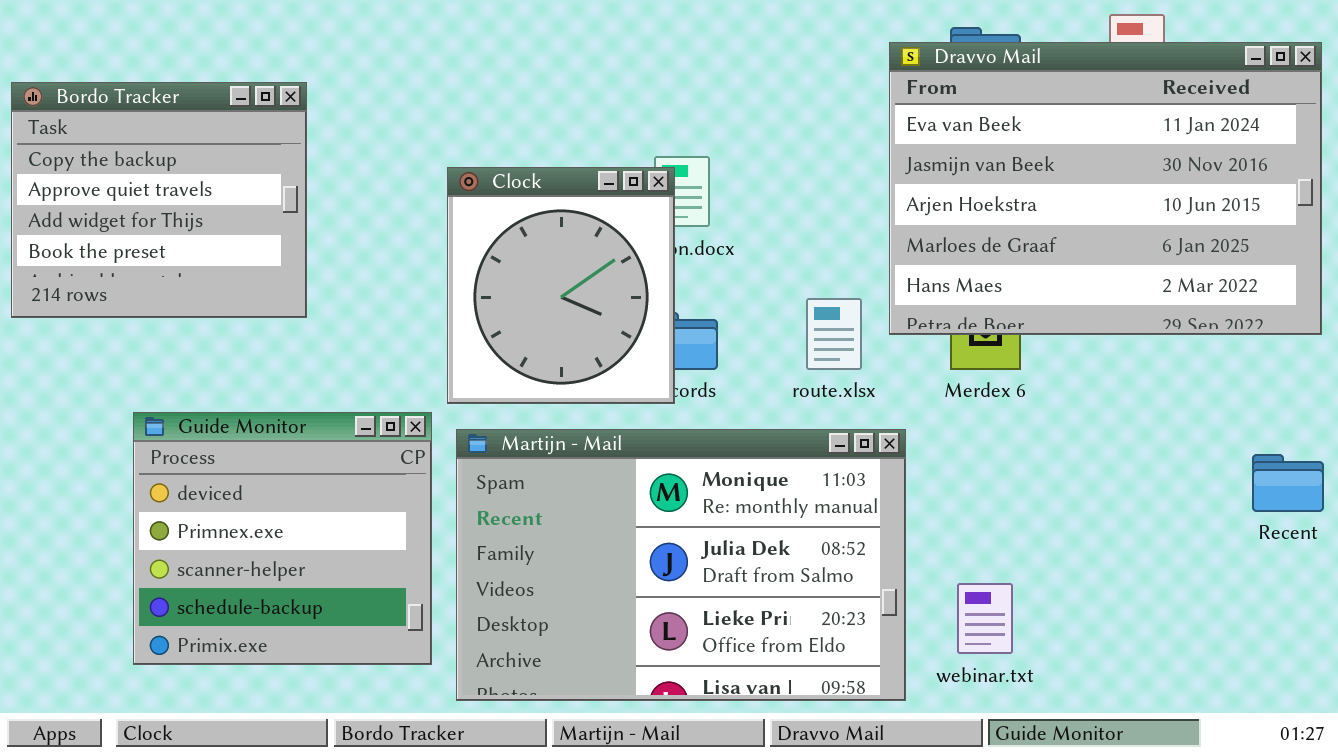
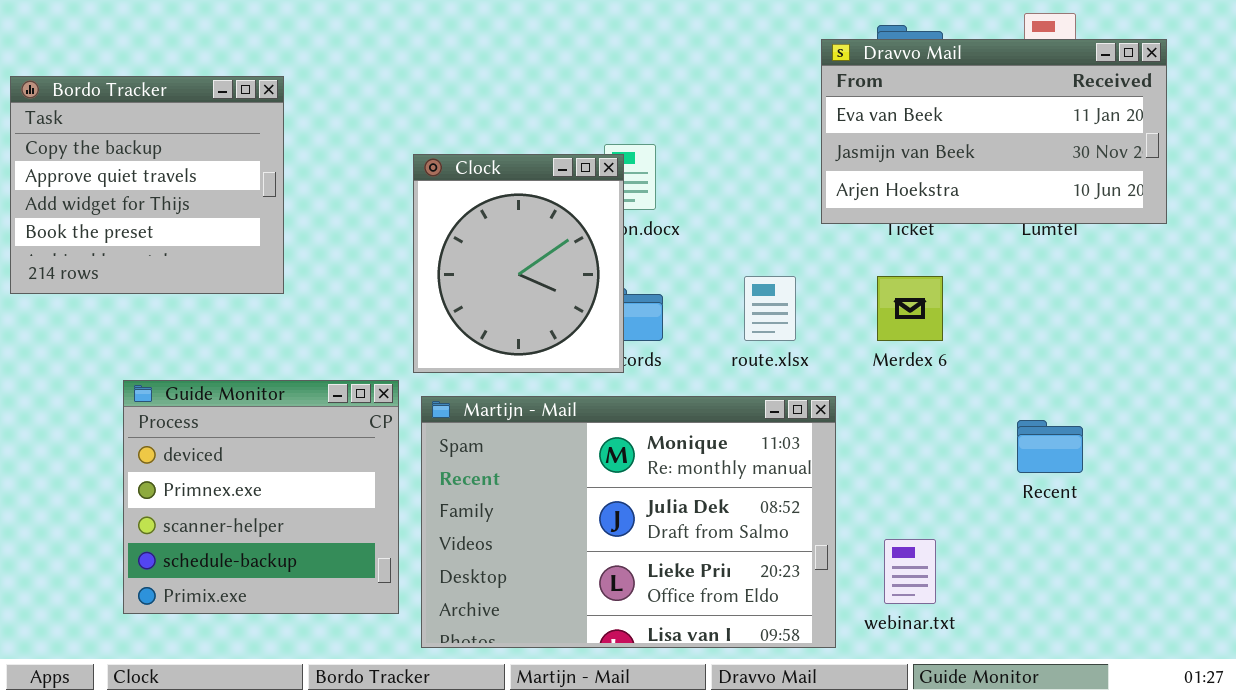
Dravvo Mail: [889,42,1322,335] -> [821,39,1167,224], resized
Recent: [1252,454,1324,512] -> [1017,420,1083,473], moved

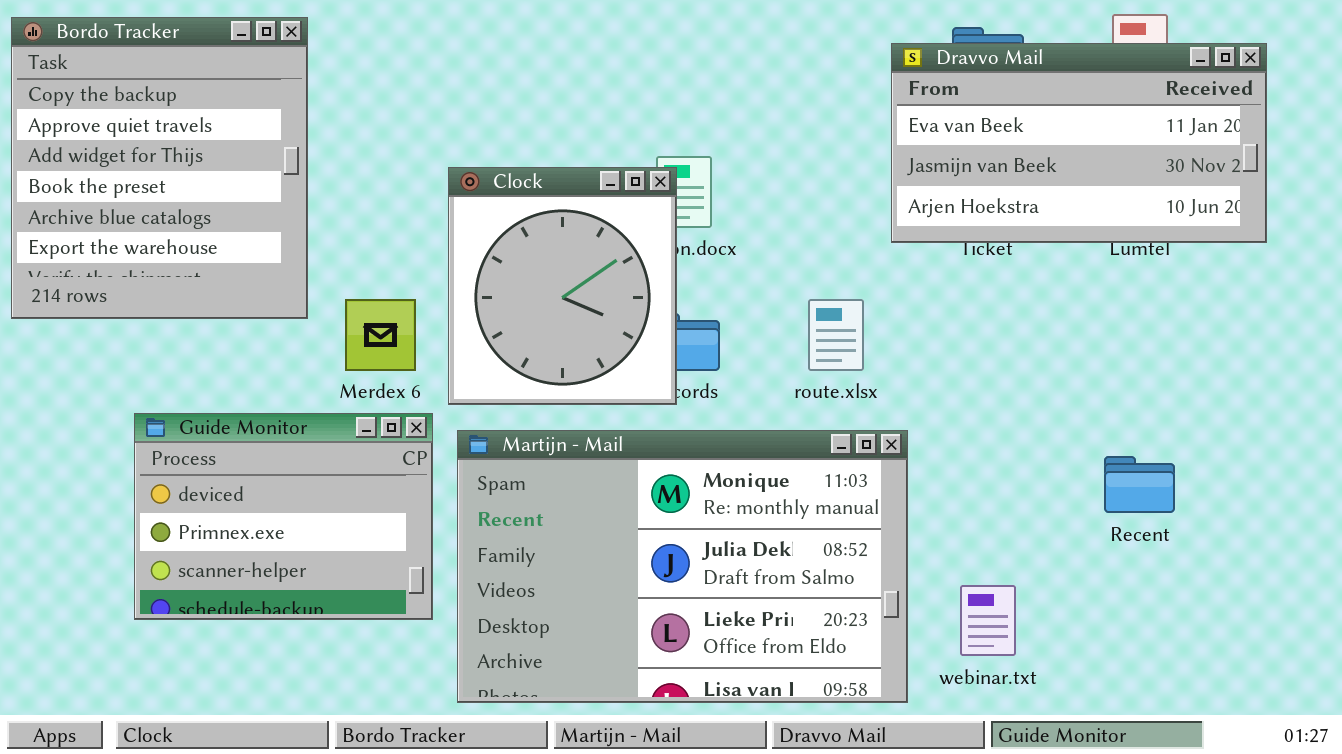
Bordo Tracker: [10,76,284,294] -> [11,17,308,319], resized
Merdex 6: [877,276,943,341] -> [345,299,416,371], moved
Guide Monitor: [123,380,399,614] -> [134,413,433,620], resized

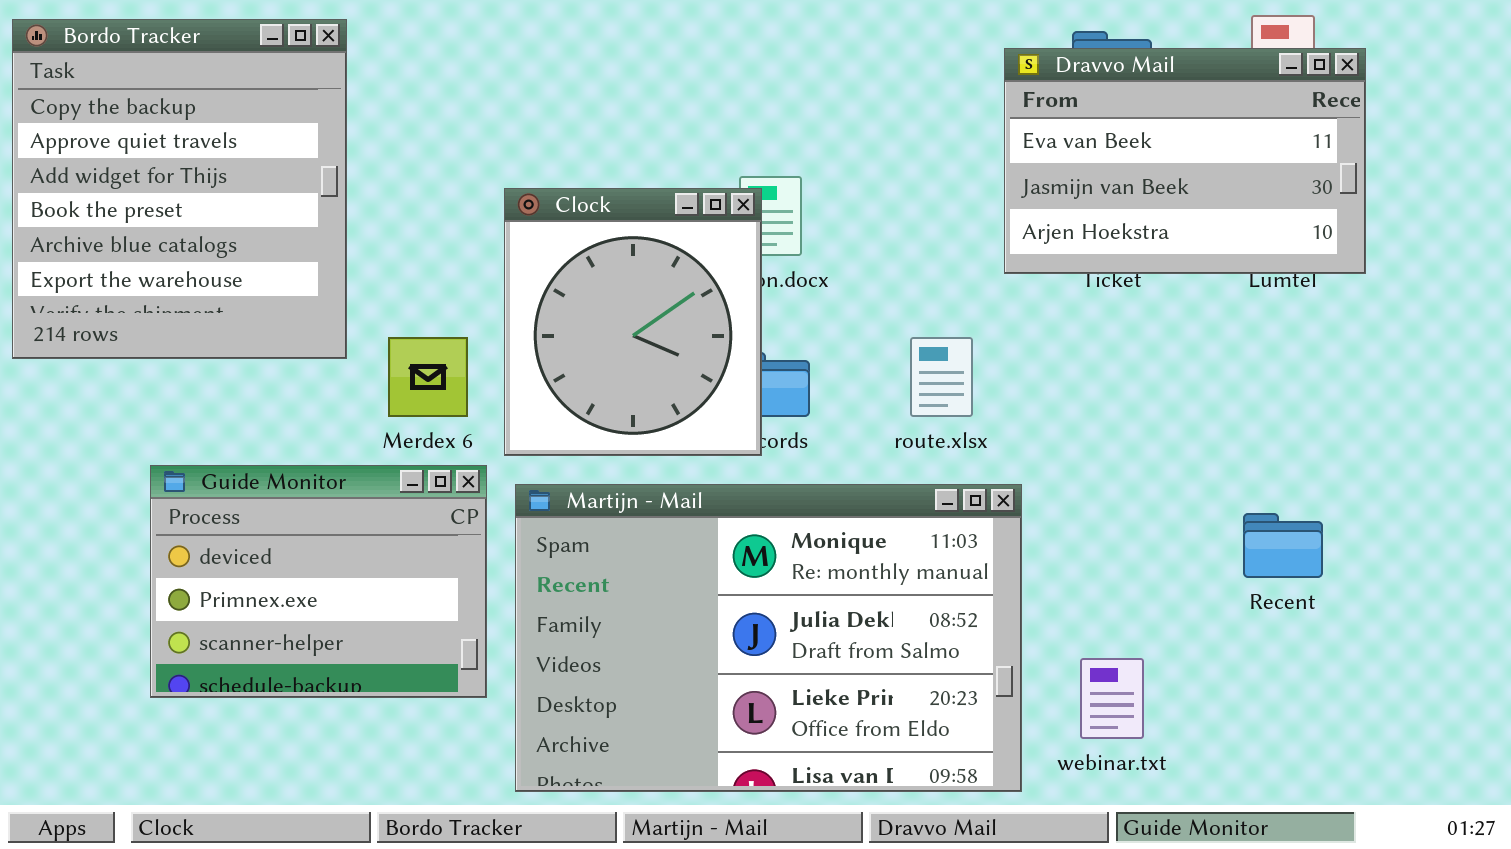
Dravvo Mail: [891,43,1267,243] -> [1004,48,1366,274], resized

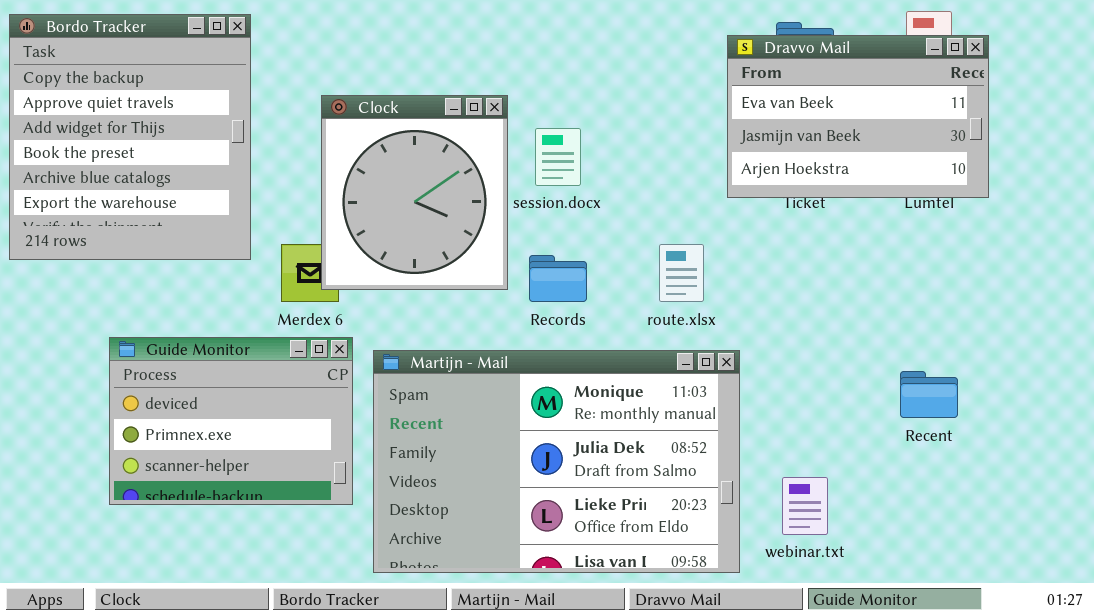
Clock: [504,188,762,456] -> [321,95,508,290], moved

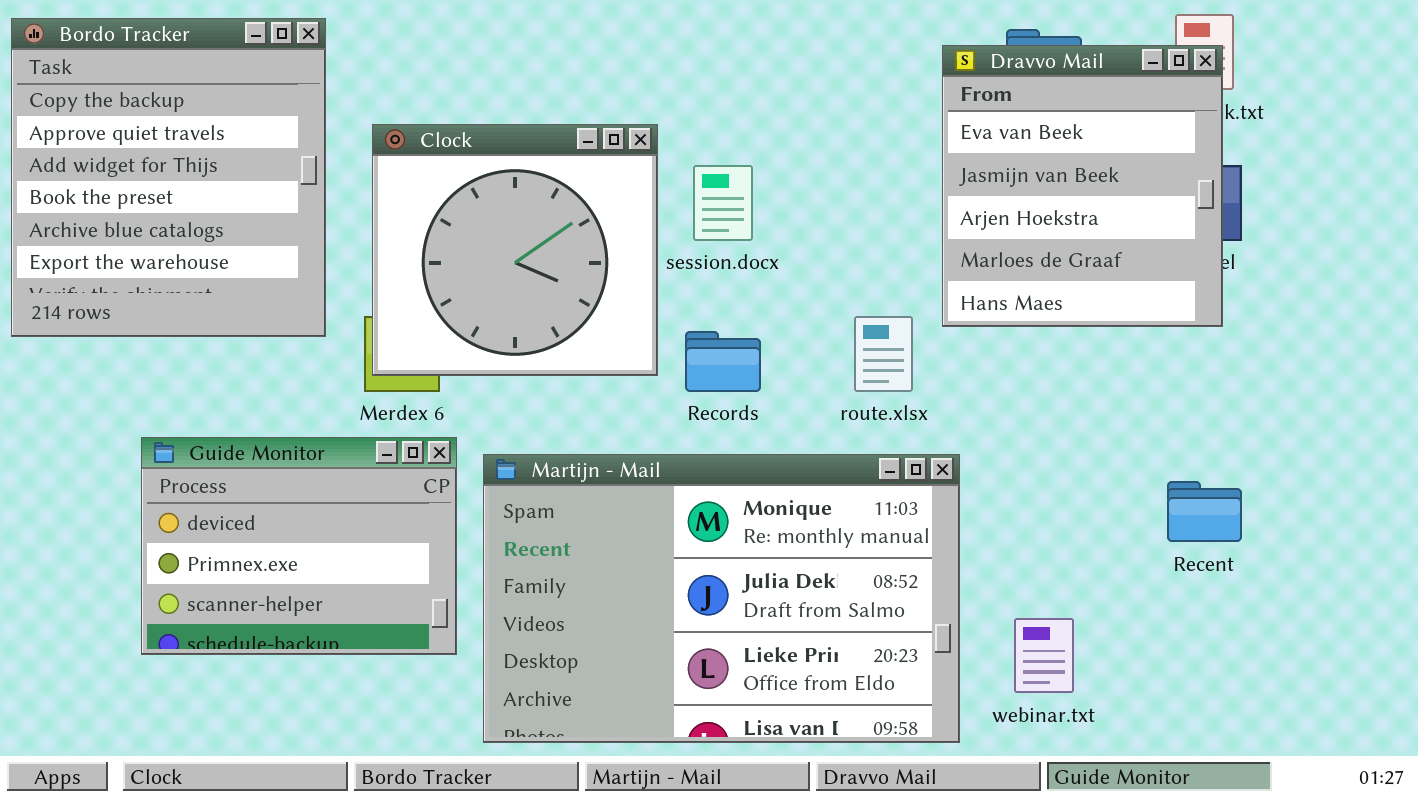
Dravvo Mail: [727,35,989,198] -> [942,45,1223,327], resized
Clock: [321,95,508,290] -> [372,124,658,376], resized

